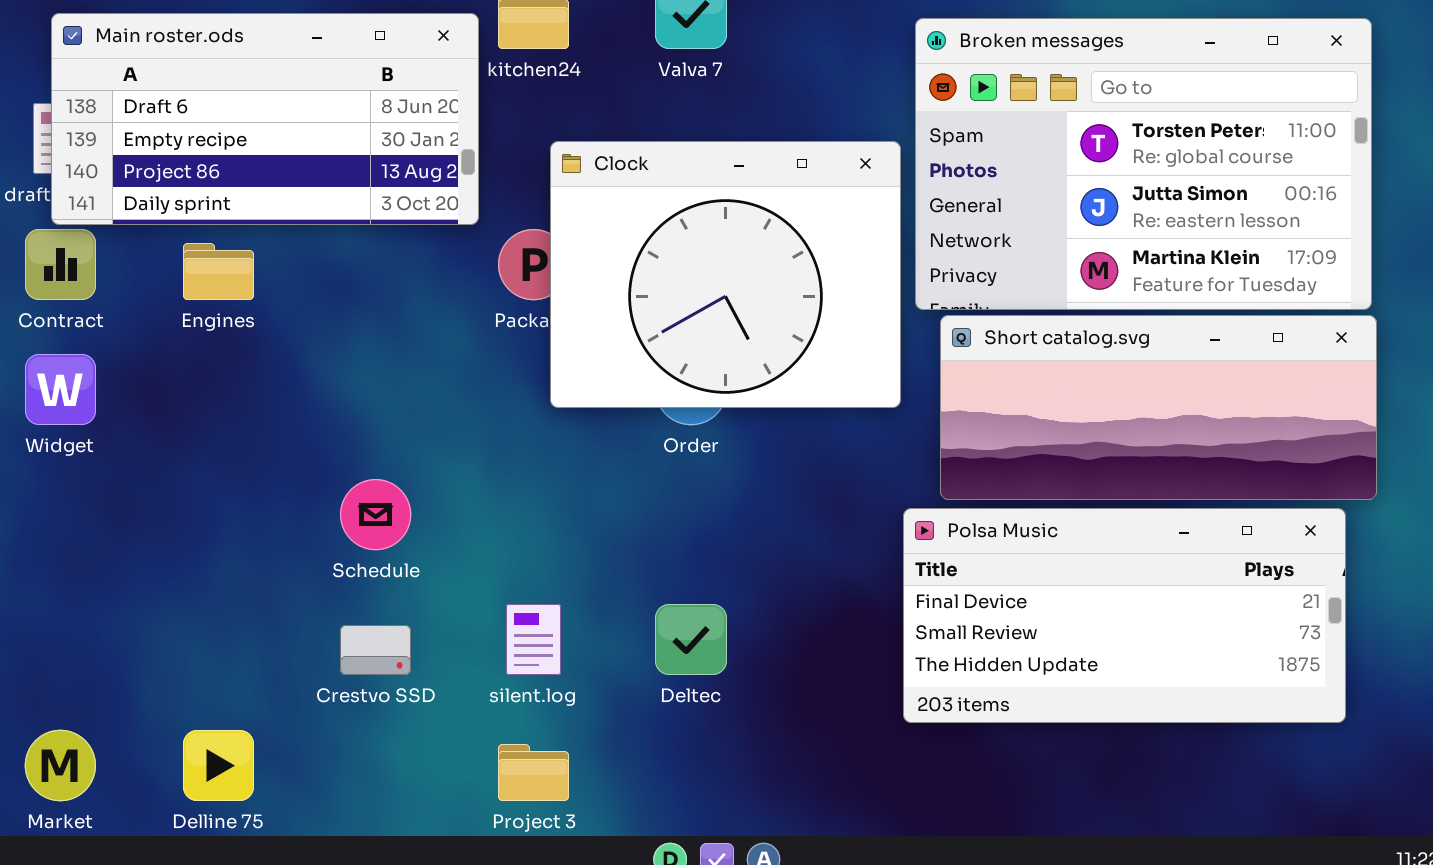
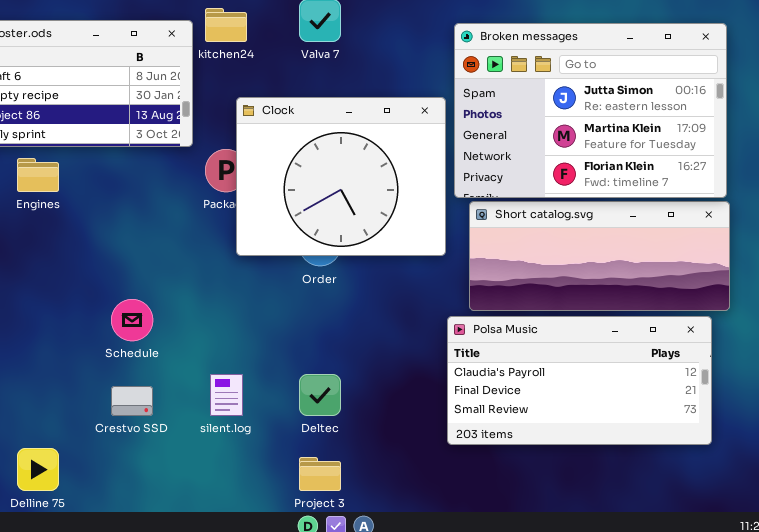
Broken messages: [915,18,1372,310] -> [454,23,727,198], scrolled down 1 row
Polsa Music: [903,508,1346,723] -> [447,316,712,445], scrolled up 1 row
Project 3: [498,744,569,801] -> [299,457,341,491], moved

